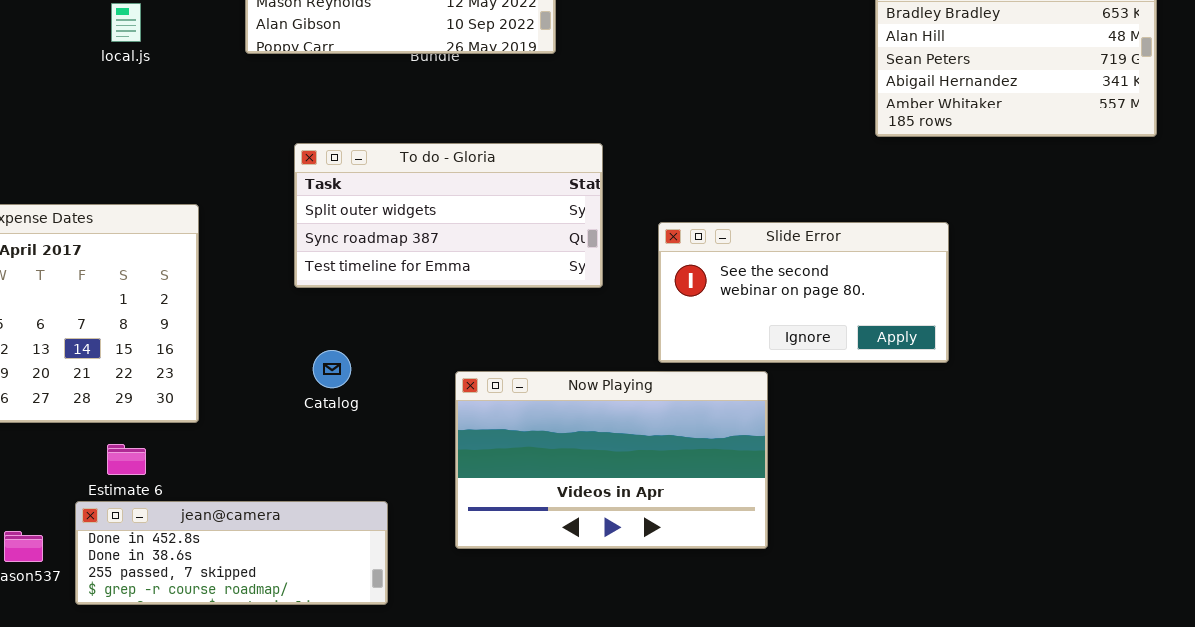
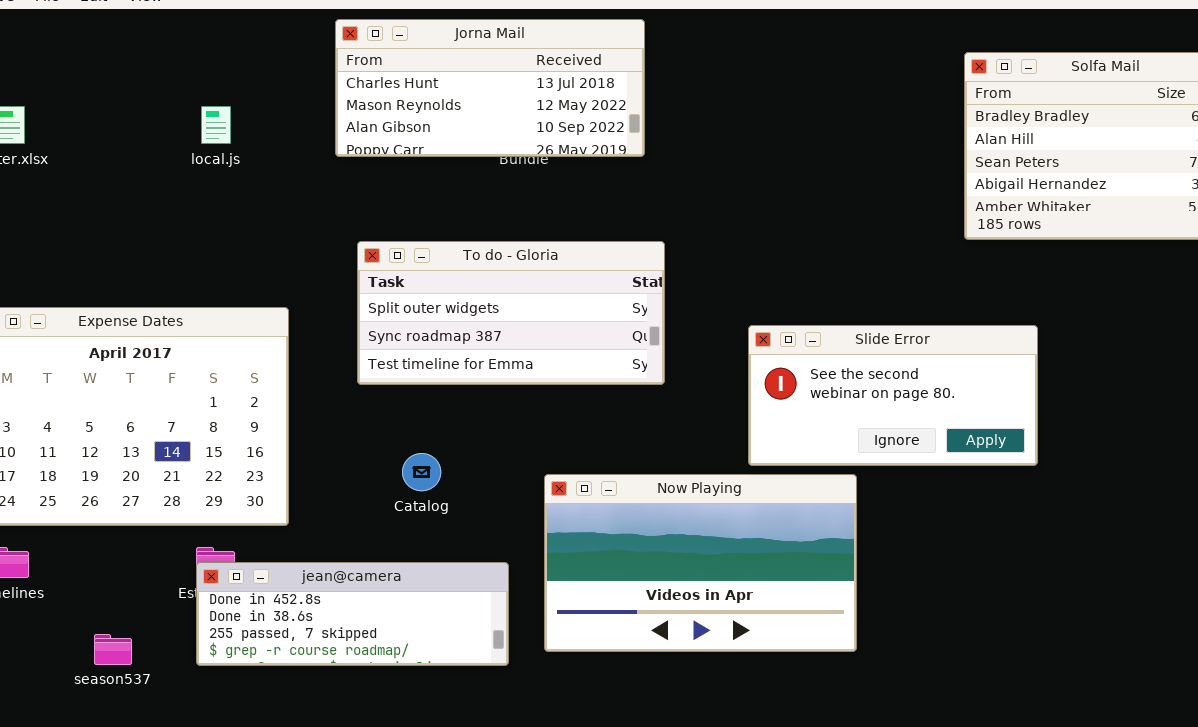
To do - Gloria: [294,143,603,288] -> [357,241,665,385], moved
jean@camera: [75,501,388,605] -> [196,562,509,666], moved

